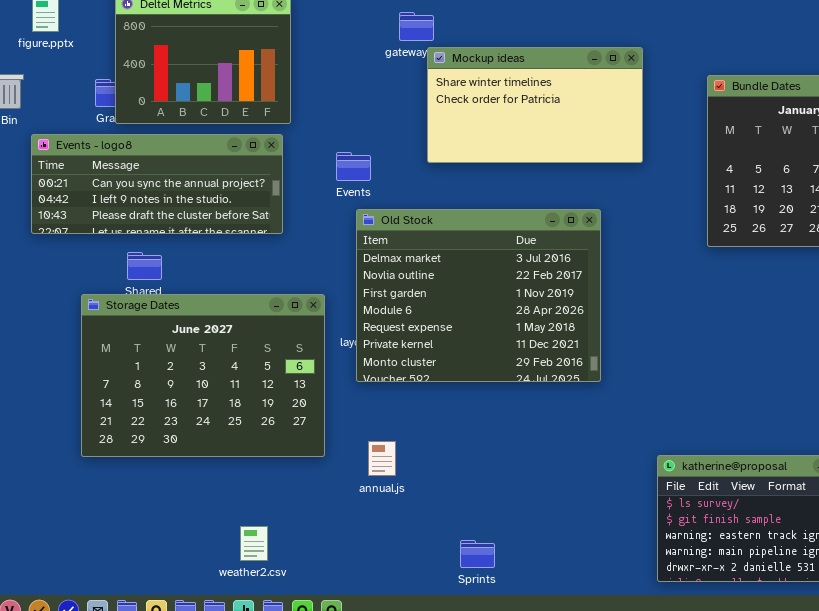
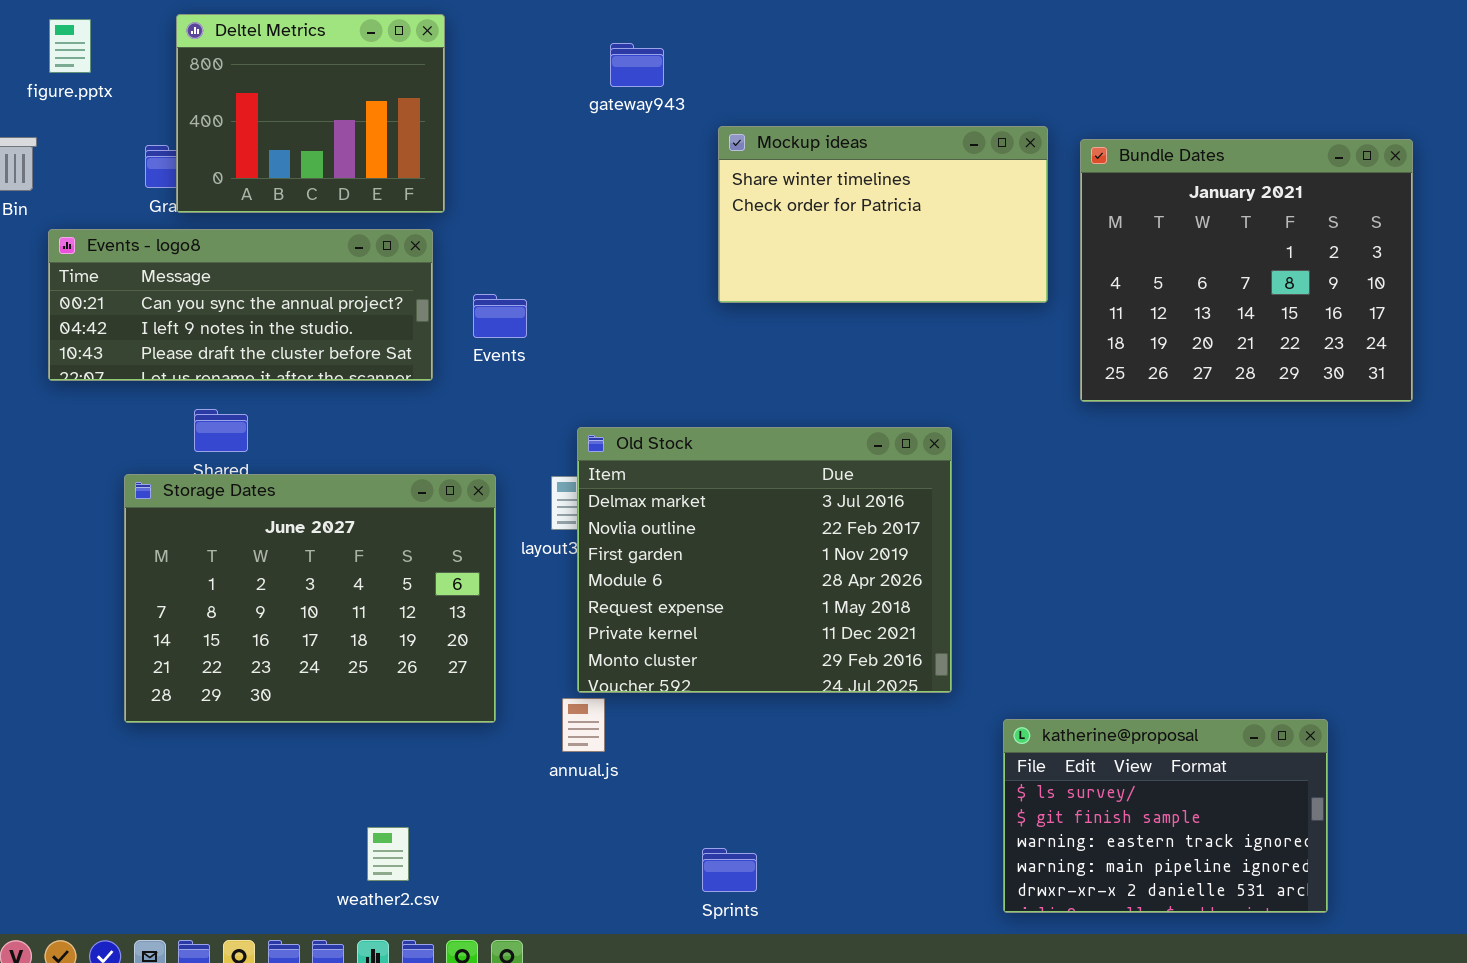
Mockup ideas: [427,47,643,163] -> [718,126,1048,303], moved
Events: [336,152,371,181] -> [473,294,527,338], moved
Old Stock: [356,209,601,382] -> [577,427,952,693], moved

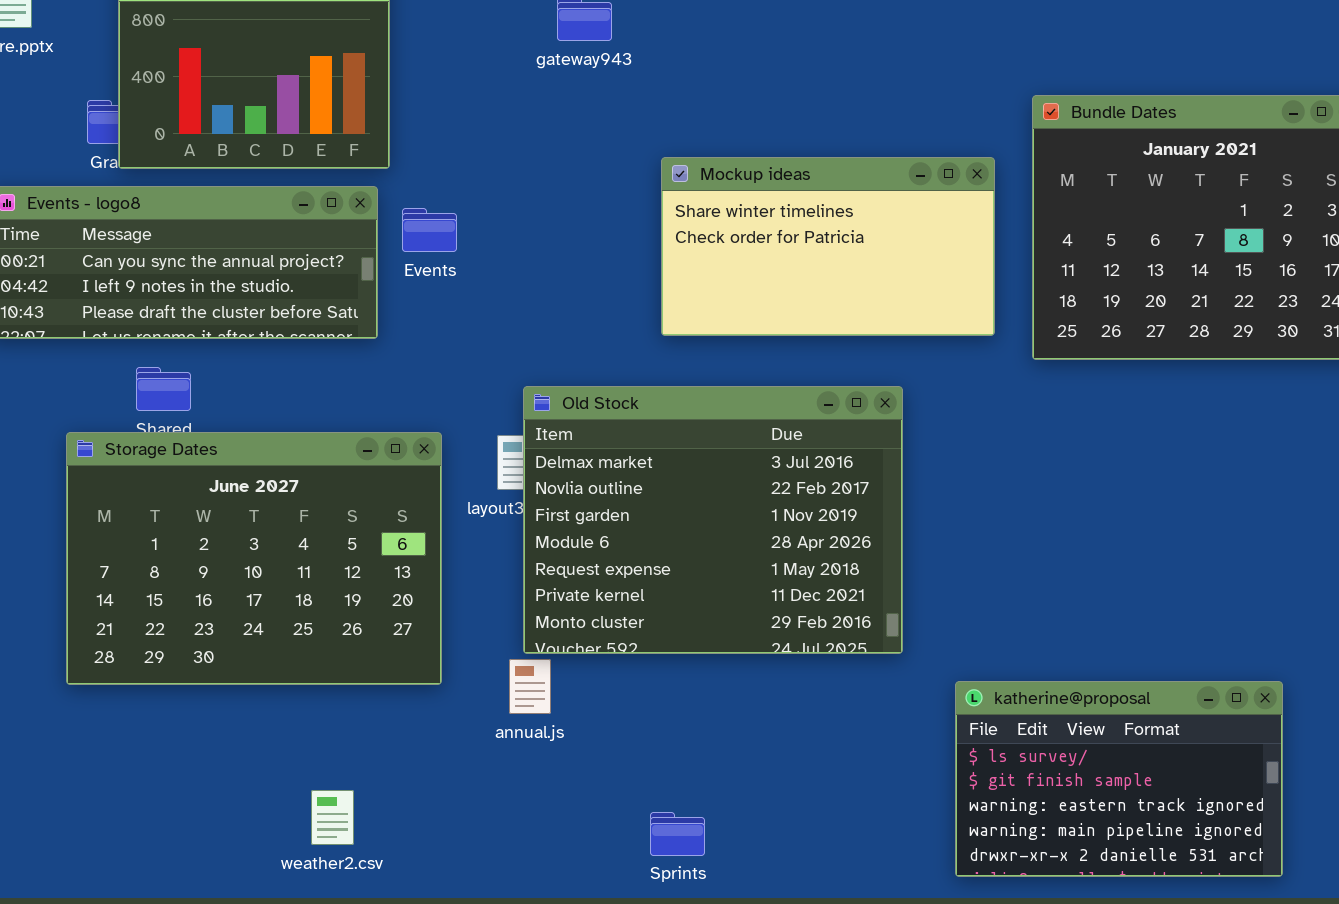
Mockup ideas: [718,126,1048,303] -> [661,157,995,336], moved
Events: [473,294,527,338] -> [402,208,457,252], moved

